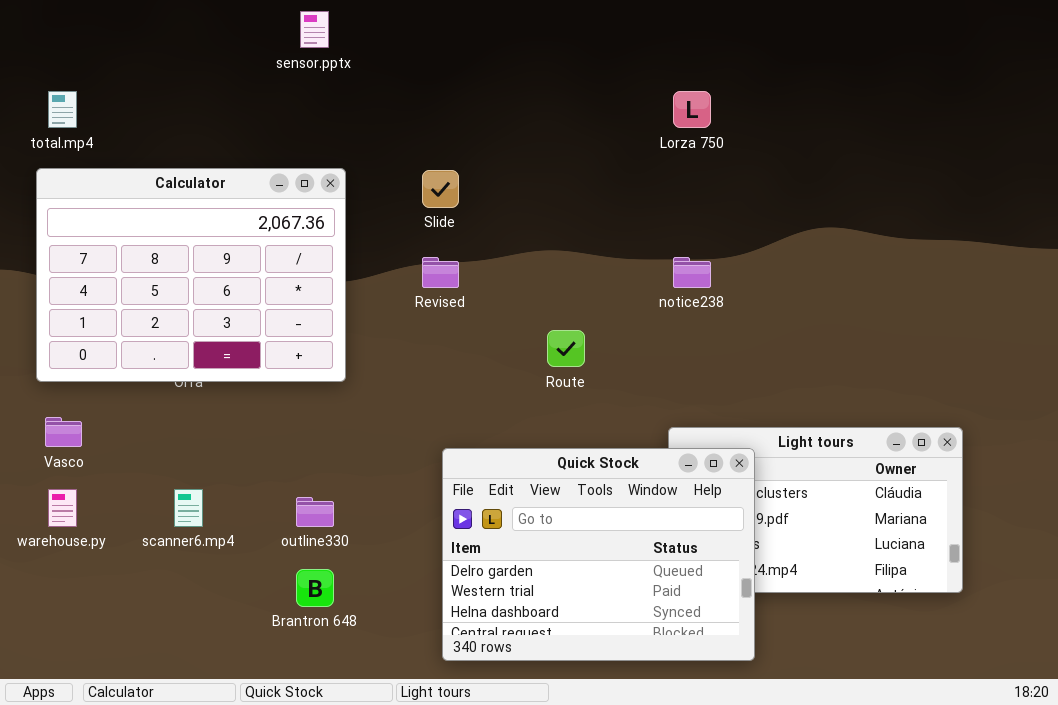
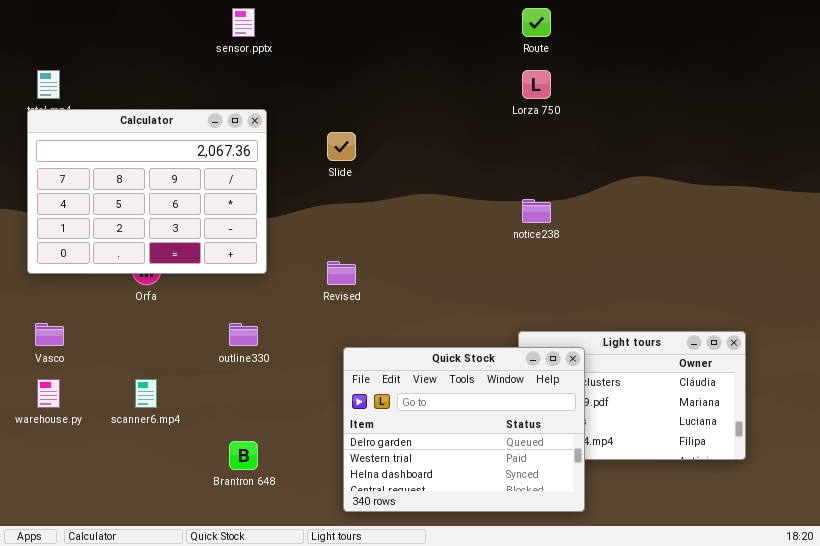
Calculator: [36,168,346,382] -> [27,109,267,274], moved
Revised: [422,257,459,288] -> [327,261,356,285], moved
Route: [547,330,585,367] -> [522,8,551,37], moved
outline330: [296,497,334,527] -> [229,323,258,346], moved

